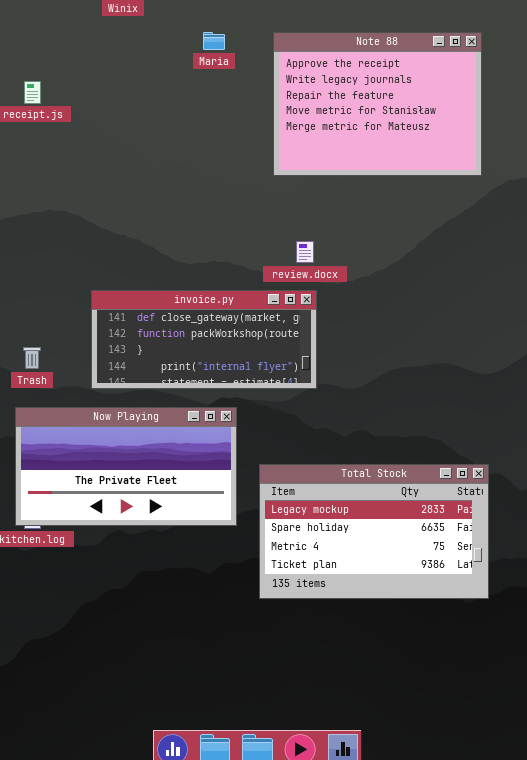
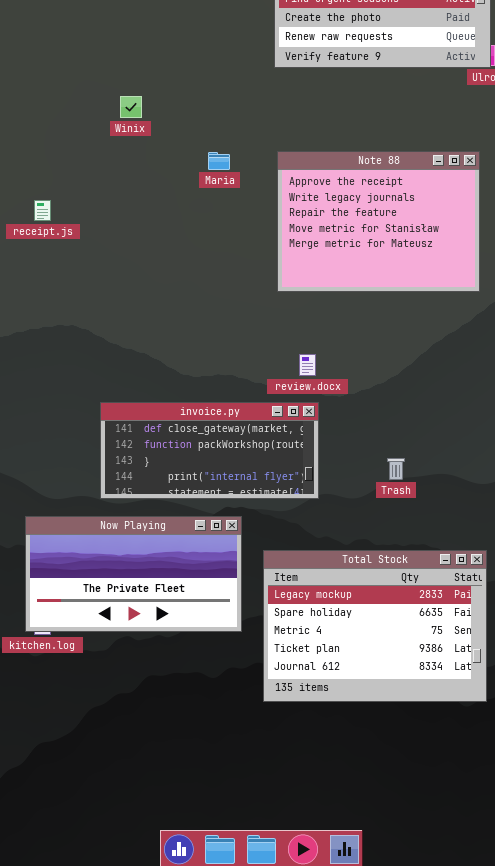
Trash: [23,347,41,369] -> [387,458,405,480], moved
Total Stock: [259,464,489,599] -> [263,550,487,702], resized

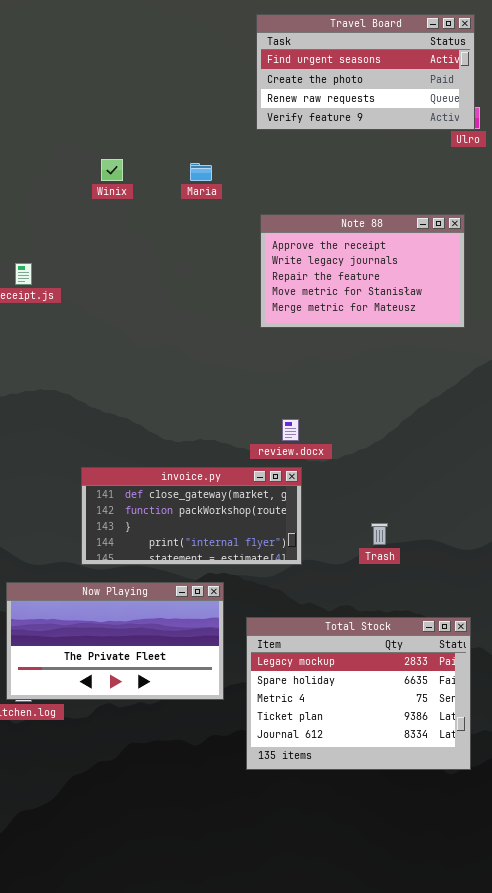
Note 88: [277,151,480,292] -> [260,214,465,328], resized
Maria: [208,152,230,170] -> [190,163,212,181], moved

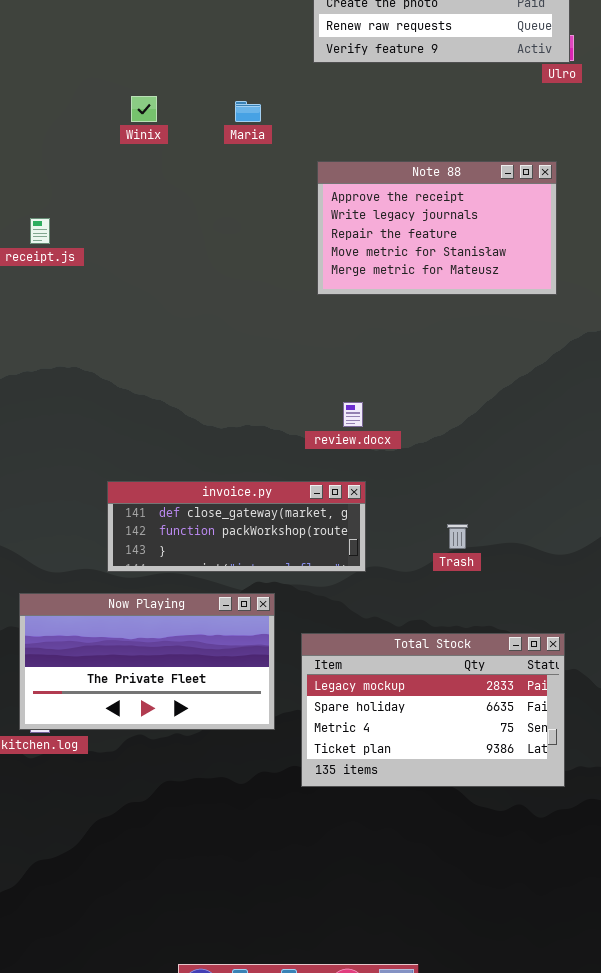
invoice.py: [81,467,302,565] -> [107,481,366,572], resized
Total Stock: [246,617,471,770] -> [301,633,565,787], resized

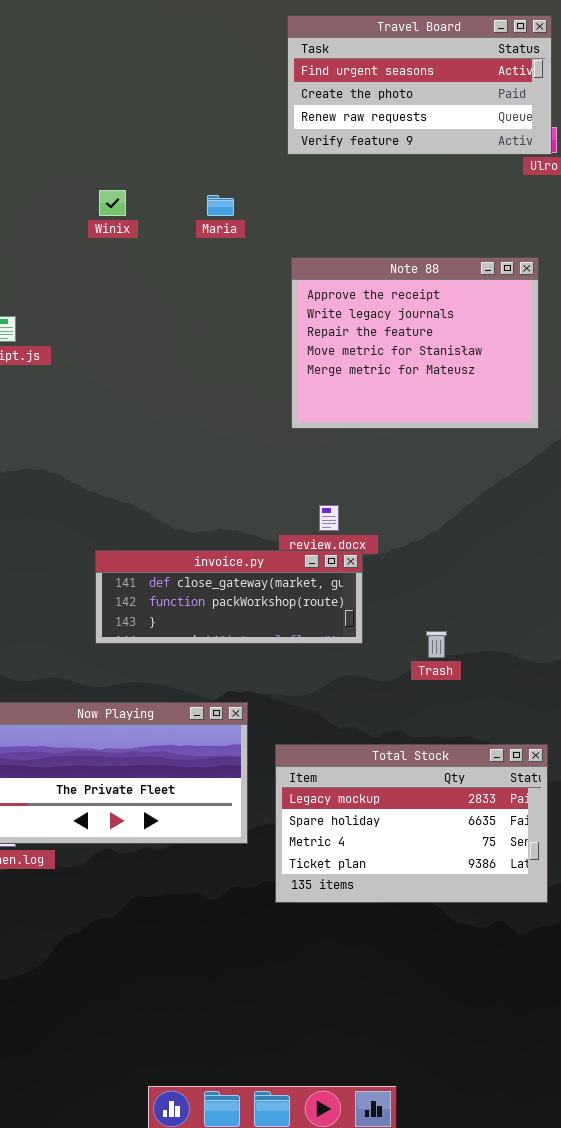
Note 88: [317,161,557,295] -> [291,257,539,429], resized
invoice.py: [107,481,366,572] -> [95,550,363,644], moved

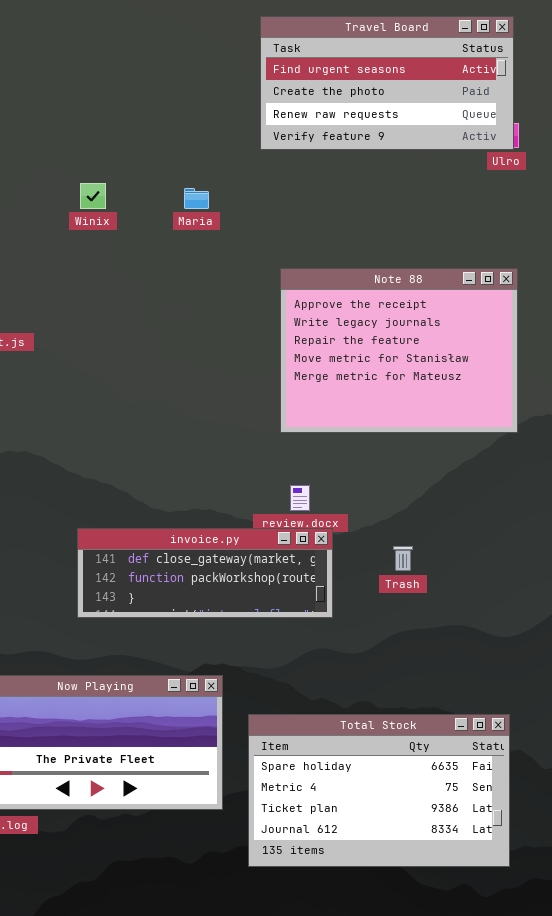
Note 88: [291,257,539,429] -> [280,268,518,433], moved
Trash: [426,631,447,658] -> [393,546,413,571], moved
Total Stock: [275,744,548,903] -> [248,714,510,867], scrolled down 1 row

